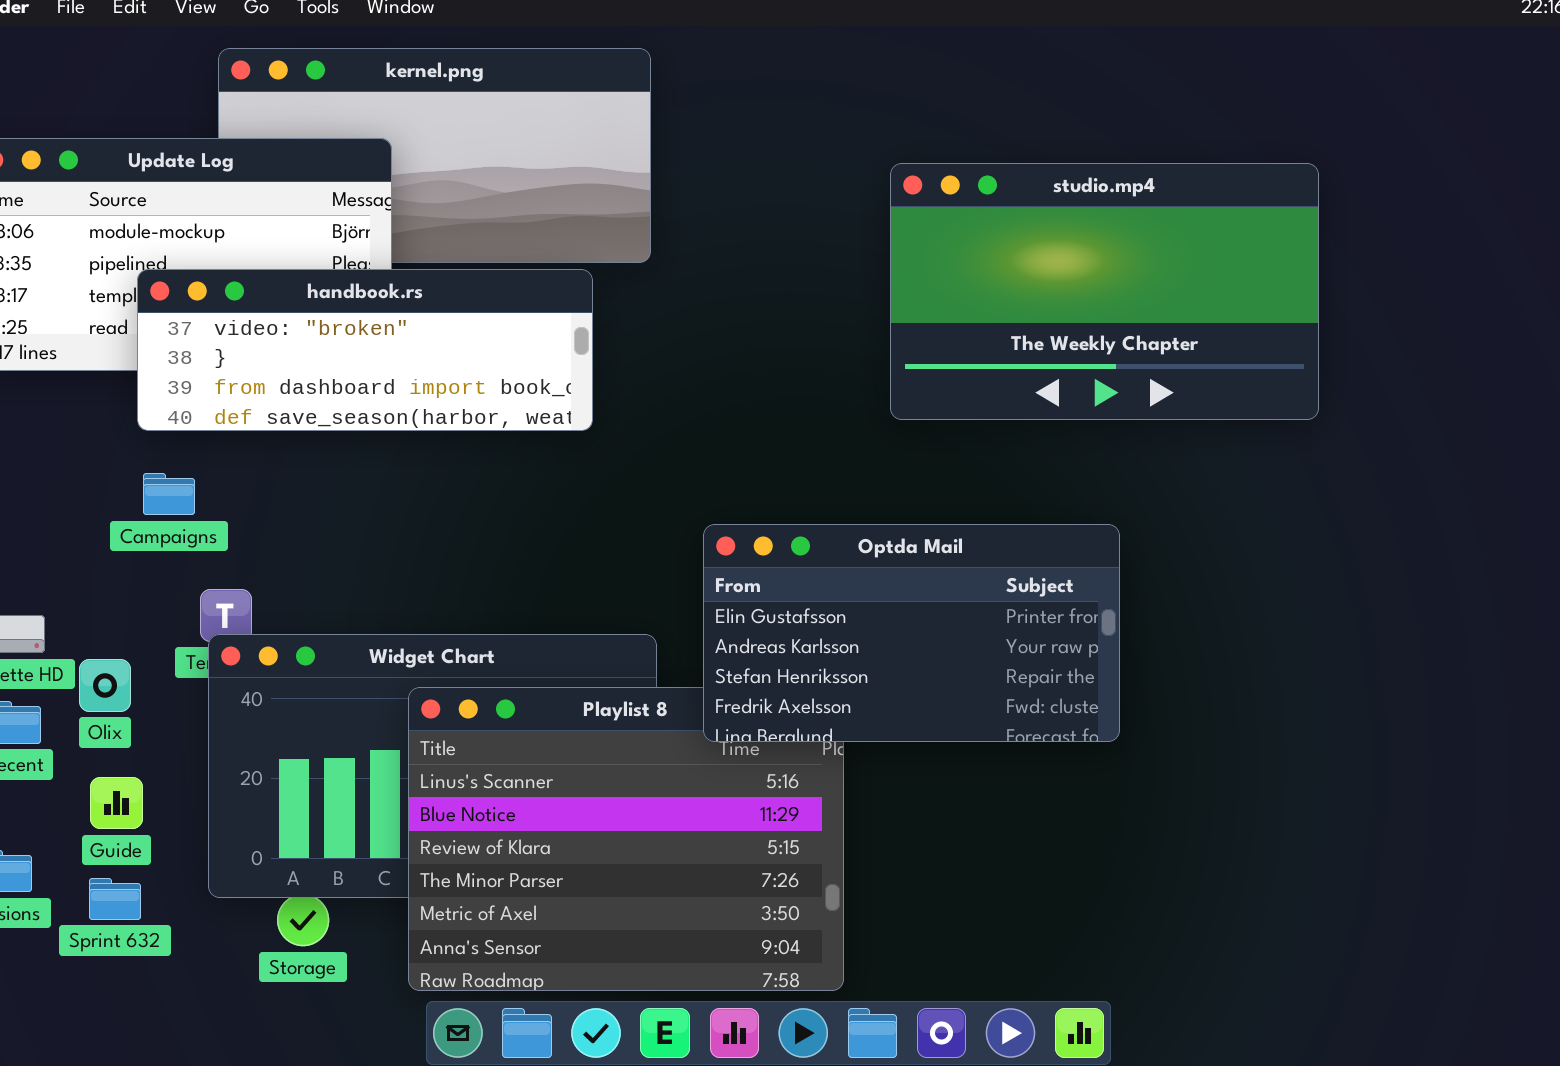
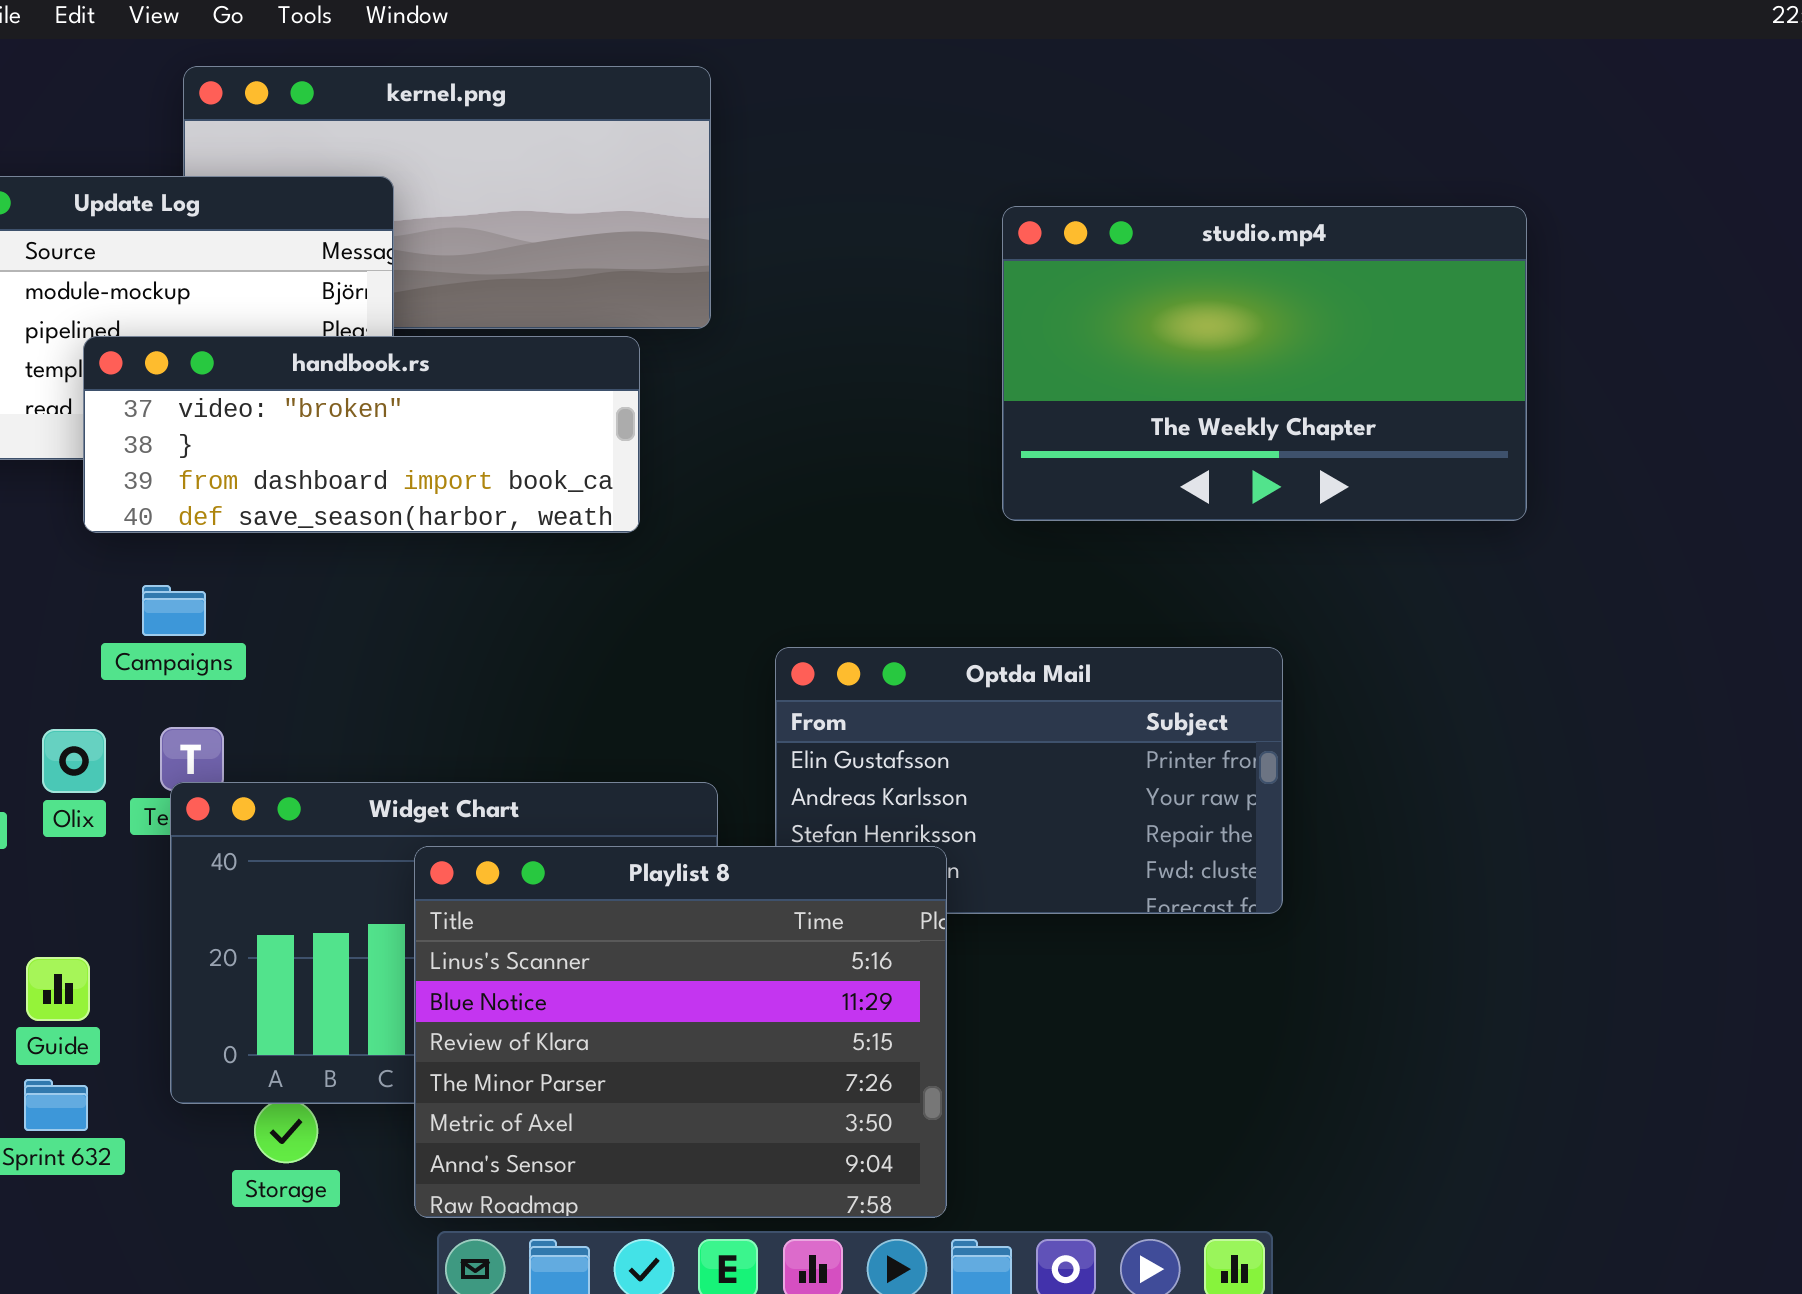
Campaigns: [143,473,195,515] -> [142,585,206,636], moved
Olix: [79,659,131,712] -> [42,729,106,793], moved
Playlist 8: [408,687,844,991] -> [414,846,947,1218], raised

